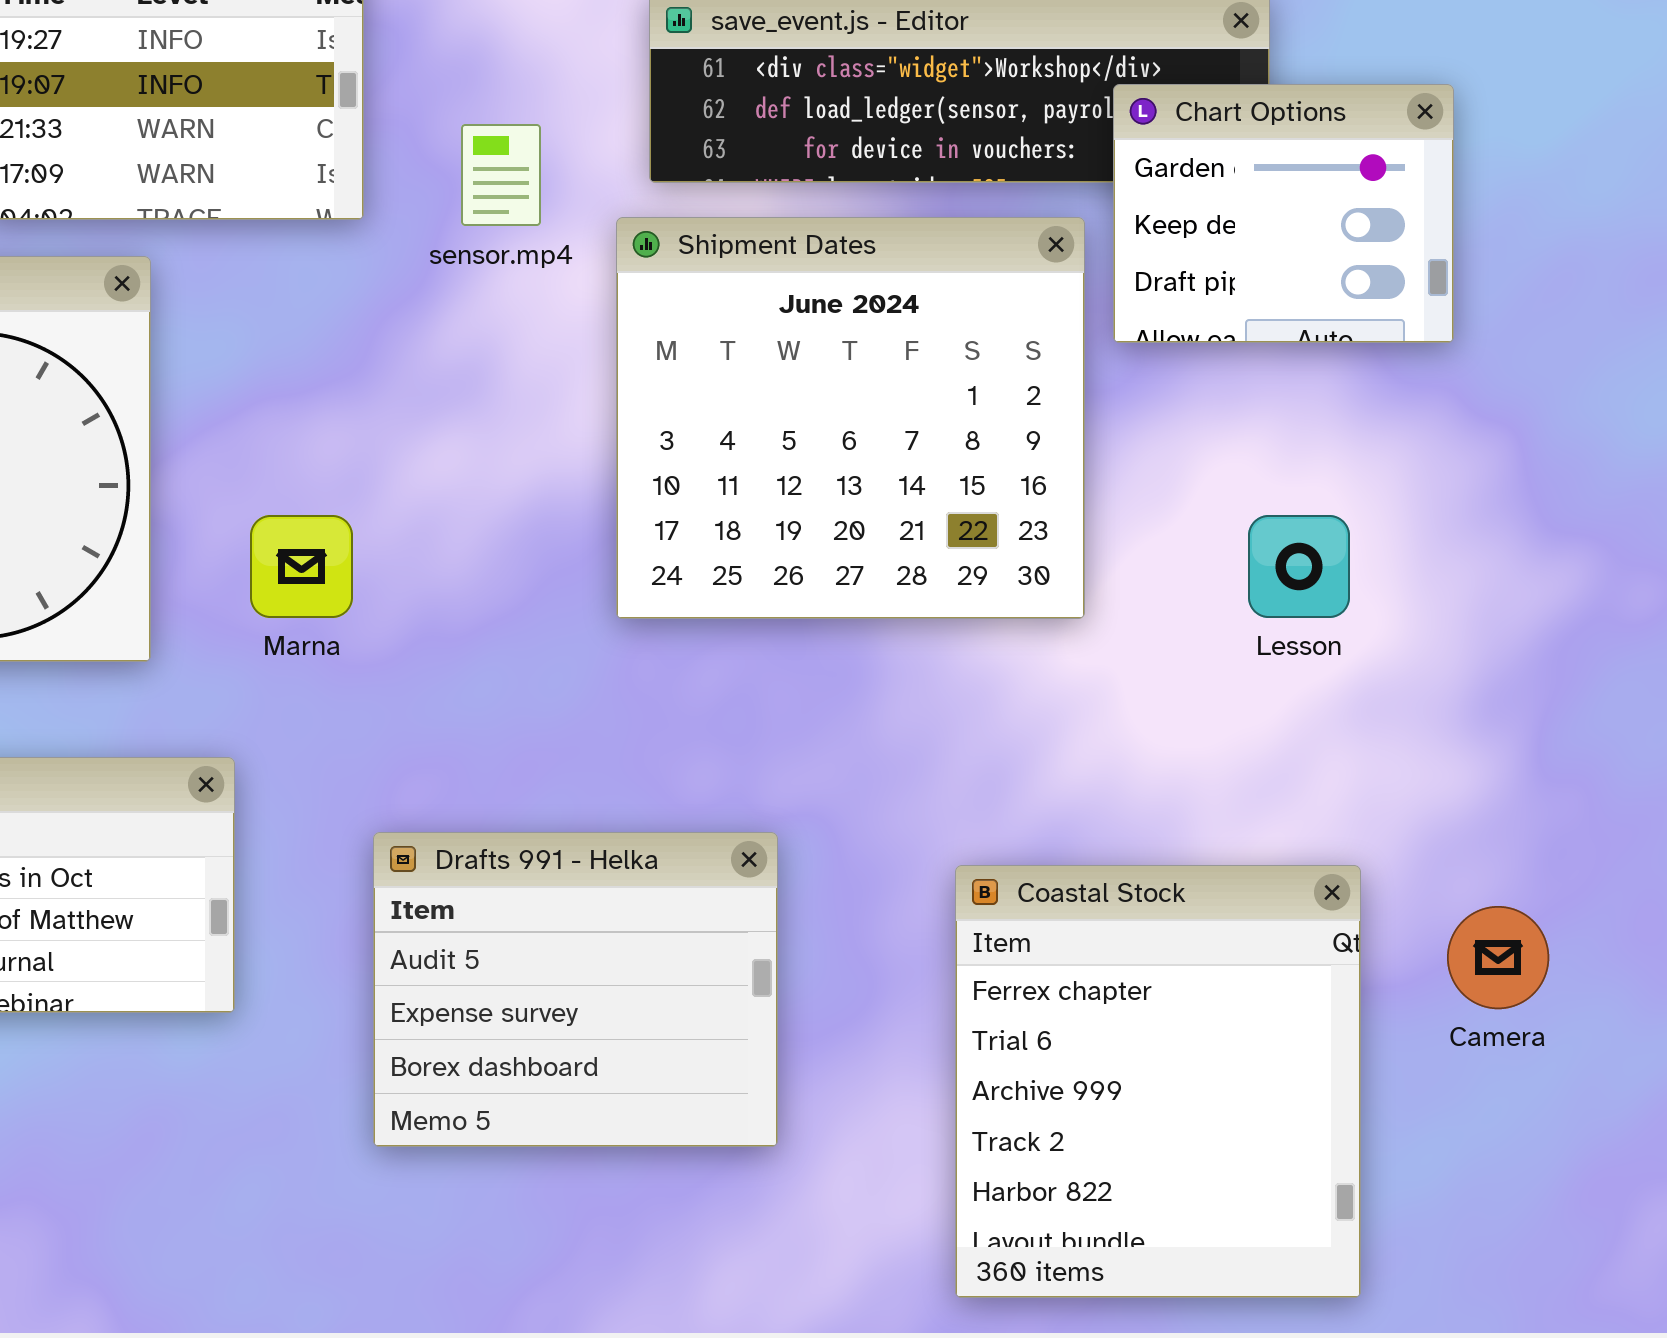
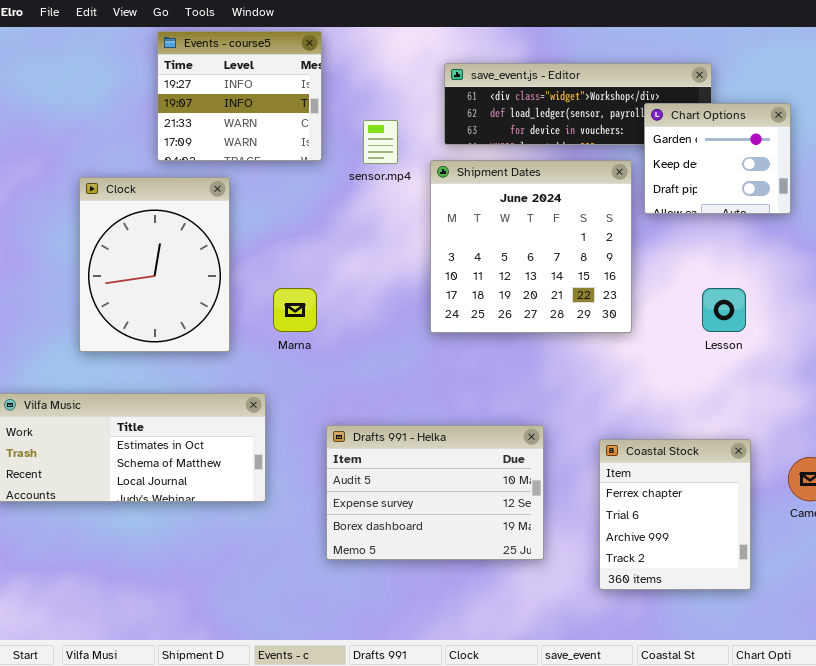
Drafts 991 - Helka: [373,832,778,1147] -> [326,425,544,560], resized
Coastal Stock: [955,865,1361,1298] -> [599,439,751,590], resized

